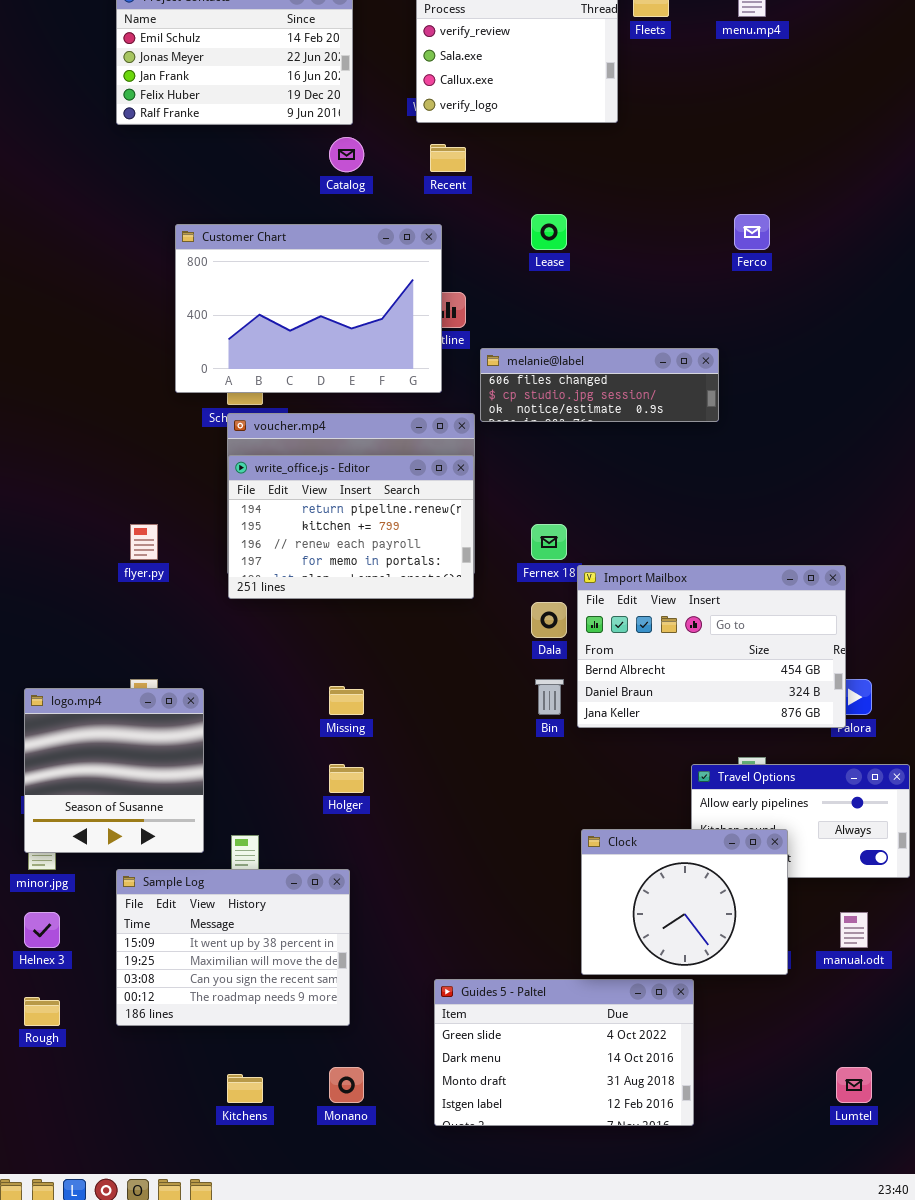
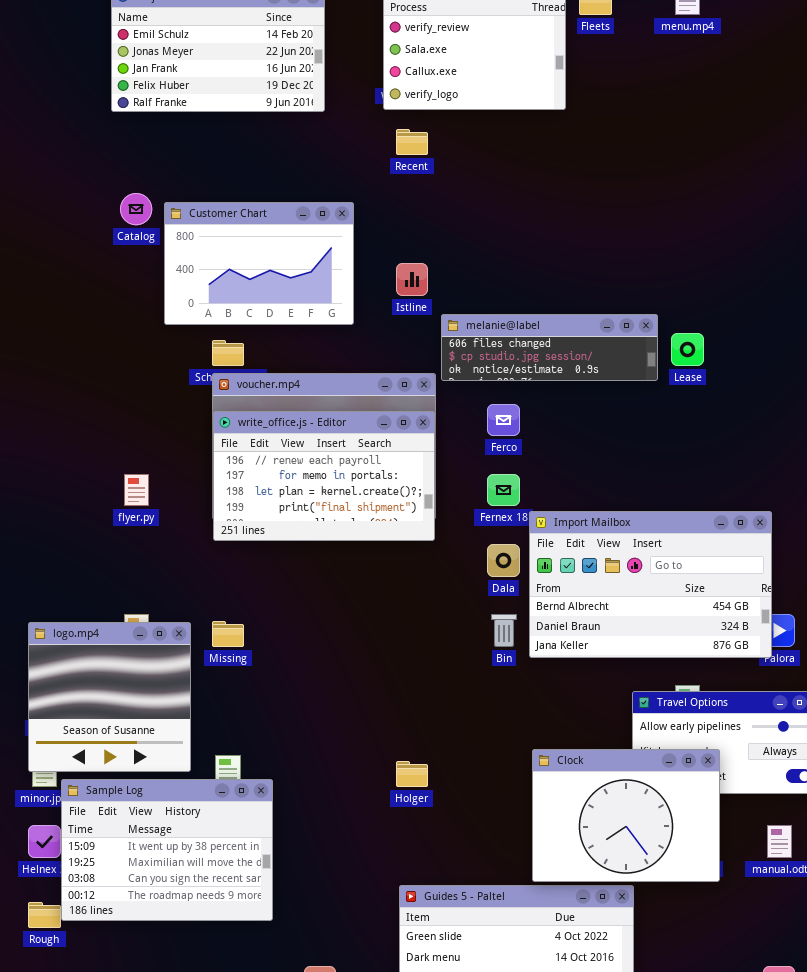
Catalog: [329,137,364,172] -> [120,193,152,225], moved
Lease: [531,214,567,250] -> [671,333,704,366], moved
Ferco: [734,214,770,250] -> [487,404,520,436], moved
Customer Chart: [175,224,442,393] -> [164,202,354,325], resized
write_office.js - Editor: [228,455,474,599] -> [213,411,435,541], scrolled down 2 rows
Missing: [329,686,364,715] -> [212,621,244,647], moved
Holger: [329,764,364,793] -> [396,761,428,787], moved
Sample Log: [116,869,350,1026] -> [61,779,273,921], moved

